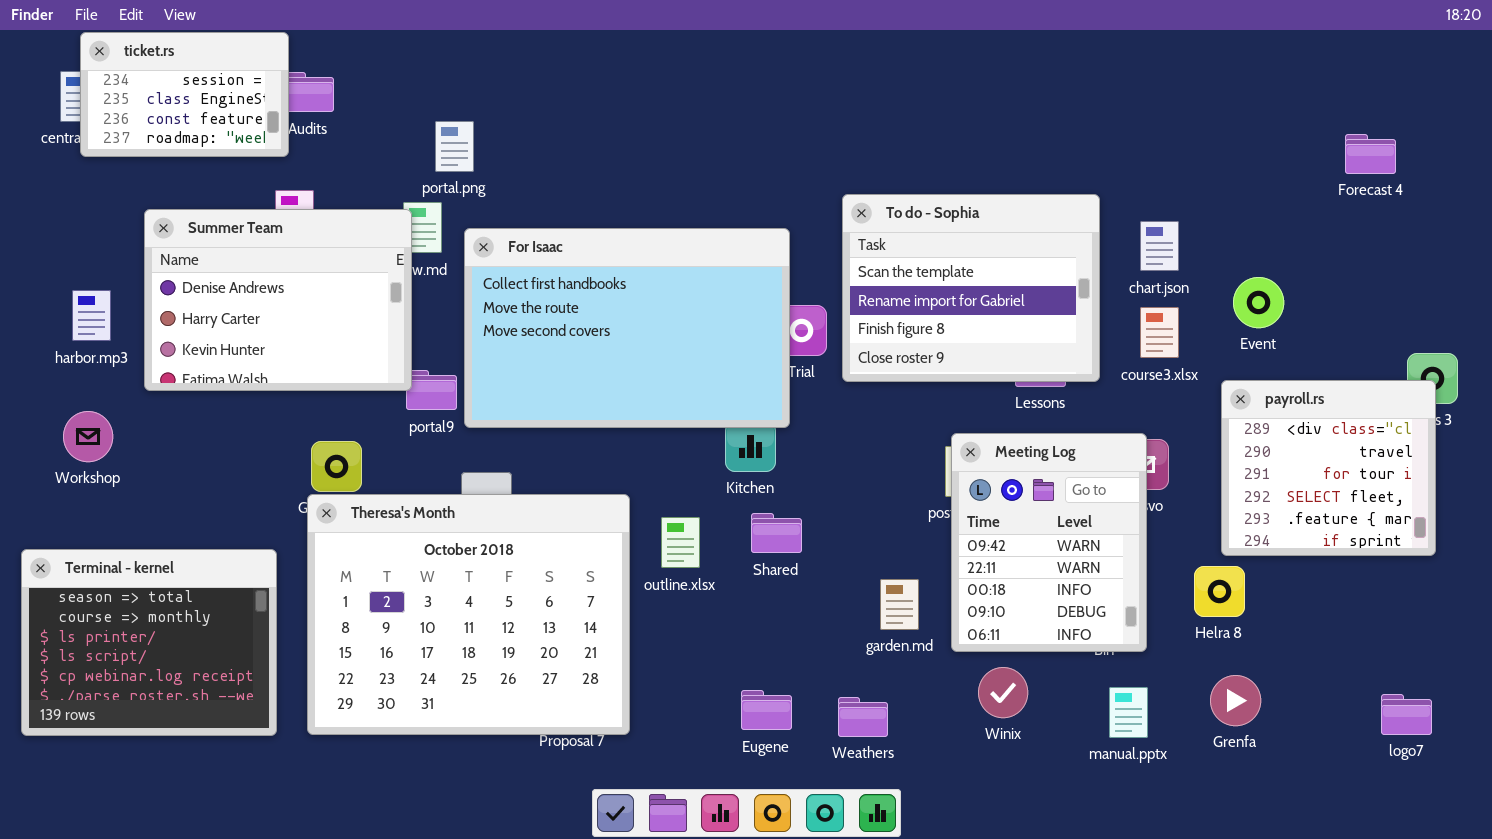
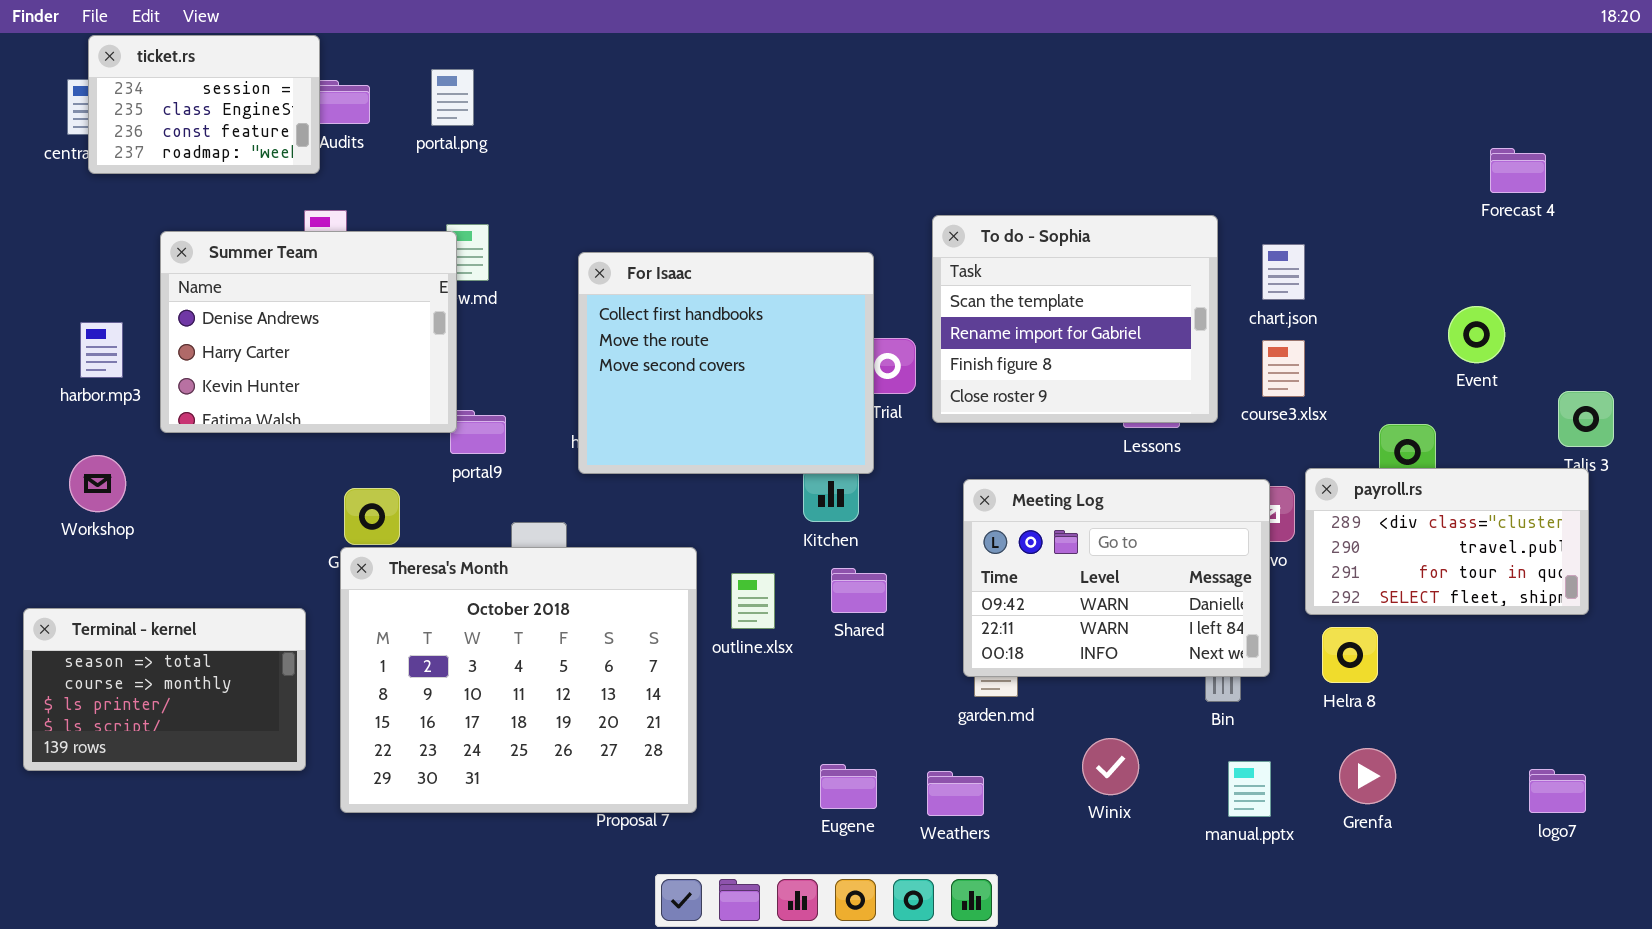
portal.png: [435,121,474,172] -> [431,69,474,126], moved
For Isaac: [464,228,790,428] -> [578,252,874,474], resized
Event: [1233,277,1284,328] -> [1448,306,1505,363], moved
payroll.rs: [1221,380,1436,556] -> [1305,468,1589,615], resized
Meeting Log: [951,433,1147,652] -> [963,479,1270,677], resized
Terminal - kernel: [21,549,277,736] -> [23,608,306,771], resized

